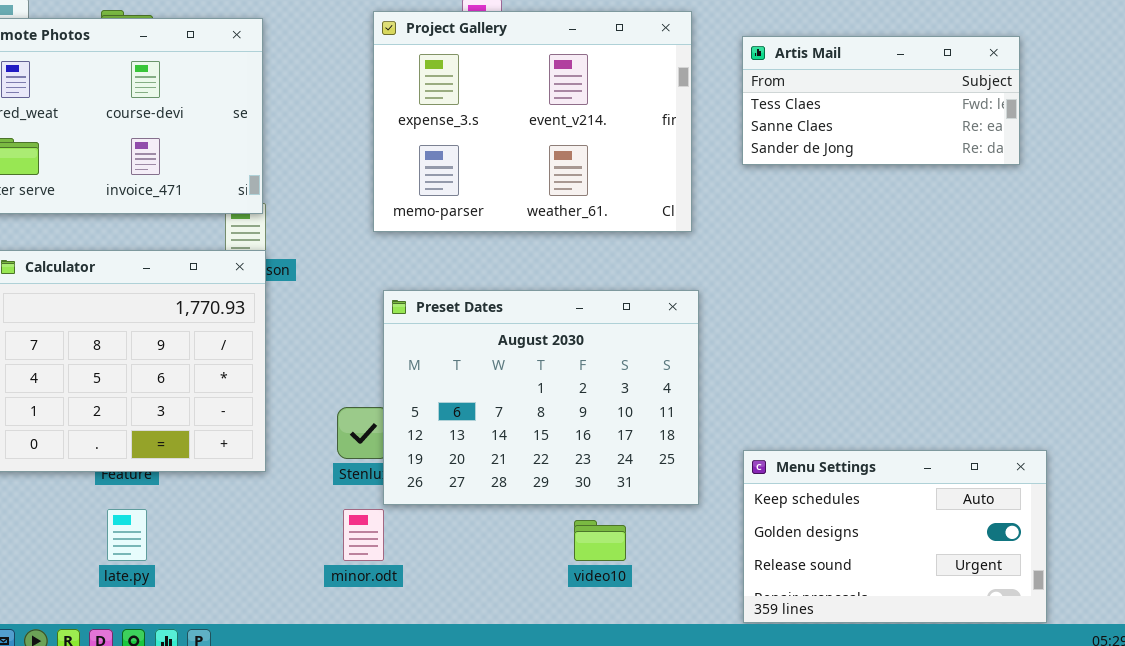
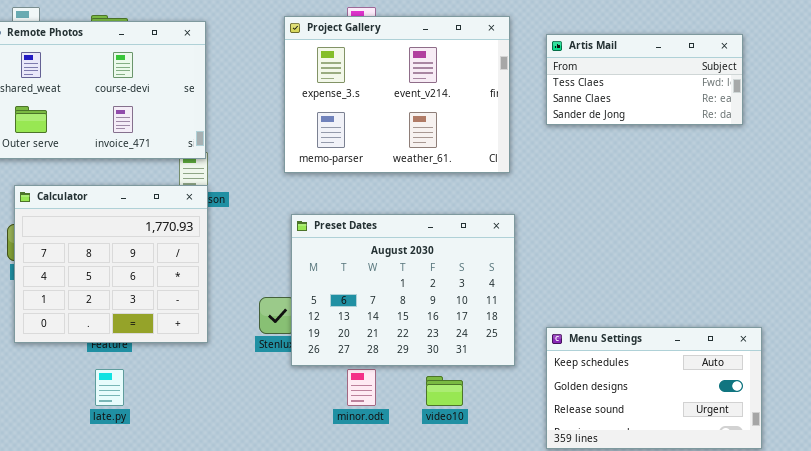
minor.odt: [343,509,384,561] -> [347,369,376,406], moved

